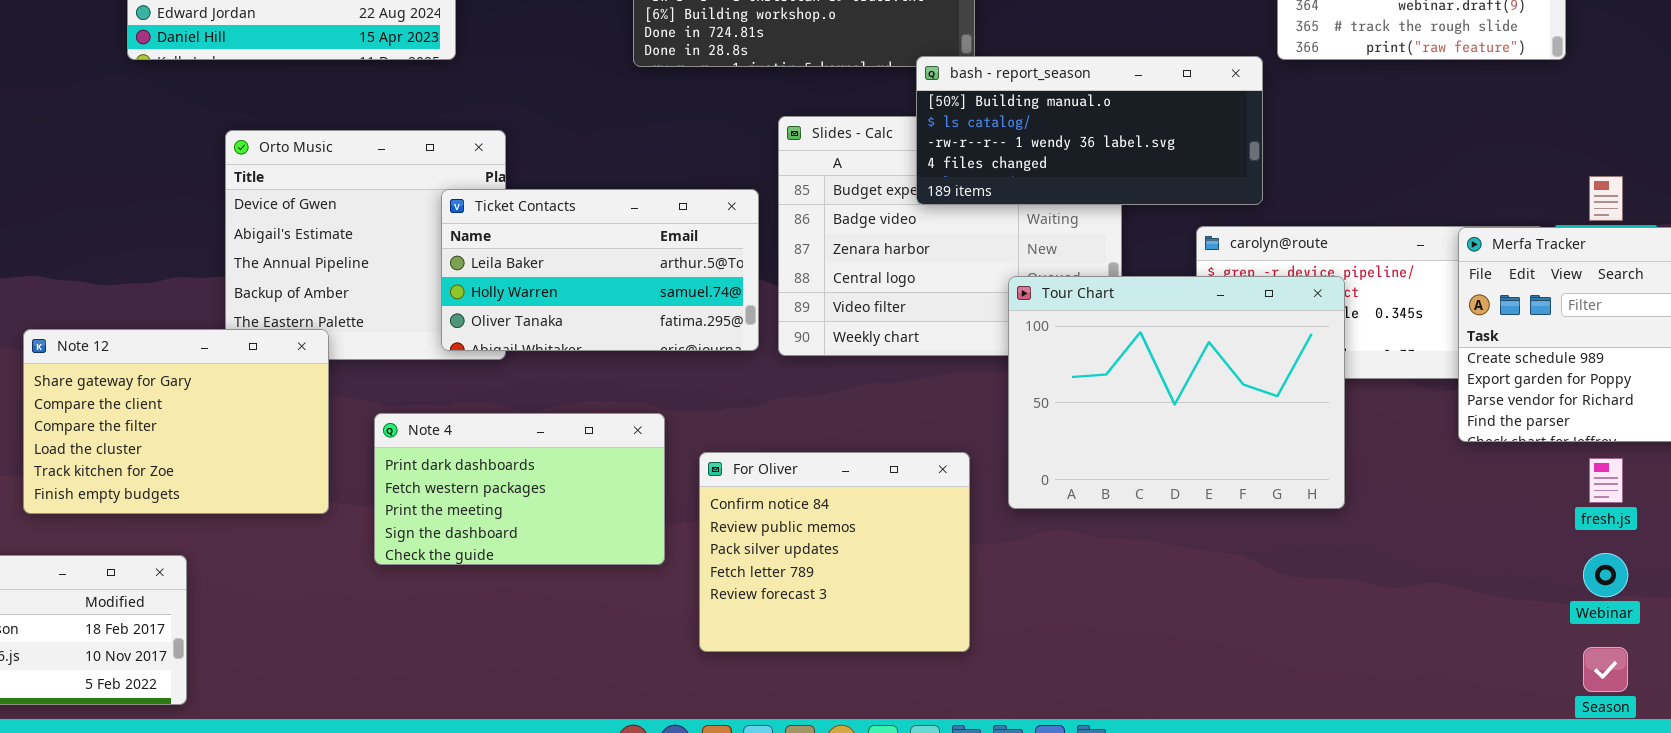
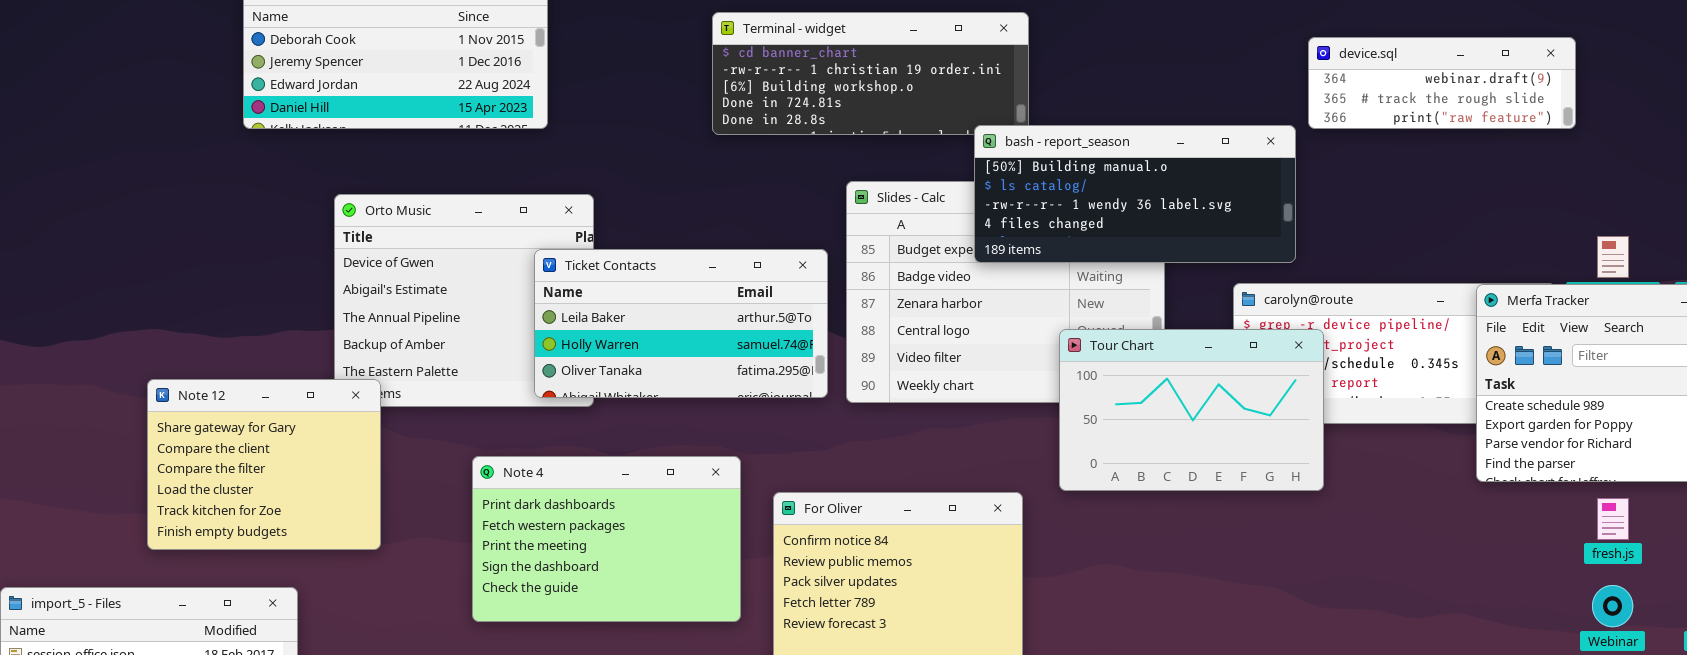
Tour Chart: [1008,276,1345,509] -> [1059,329,1324,491], resized
Note 12: [23,329,329,514] -> [147,379,381,550], resized
Note 4: [374,413,665,565] -> [472,456,741,622], resized

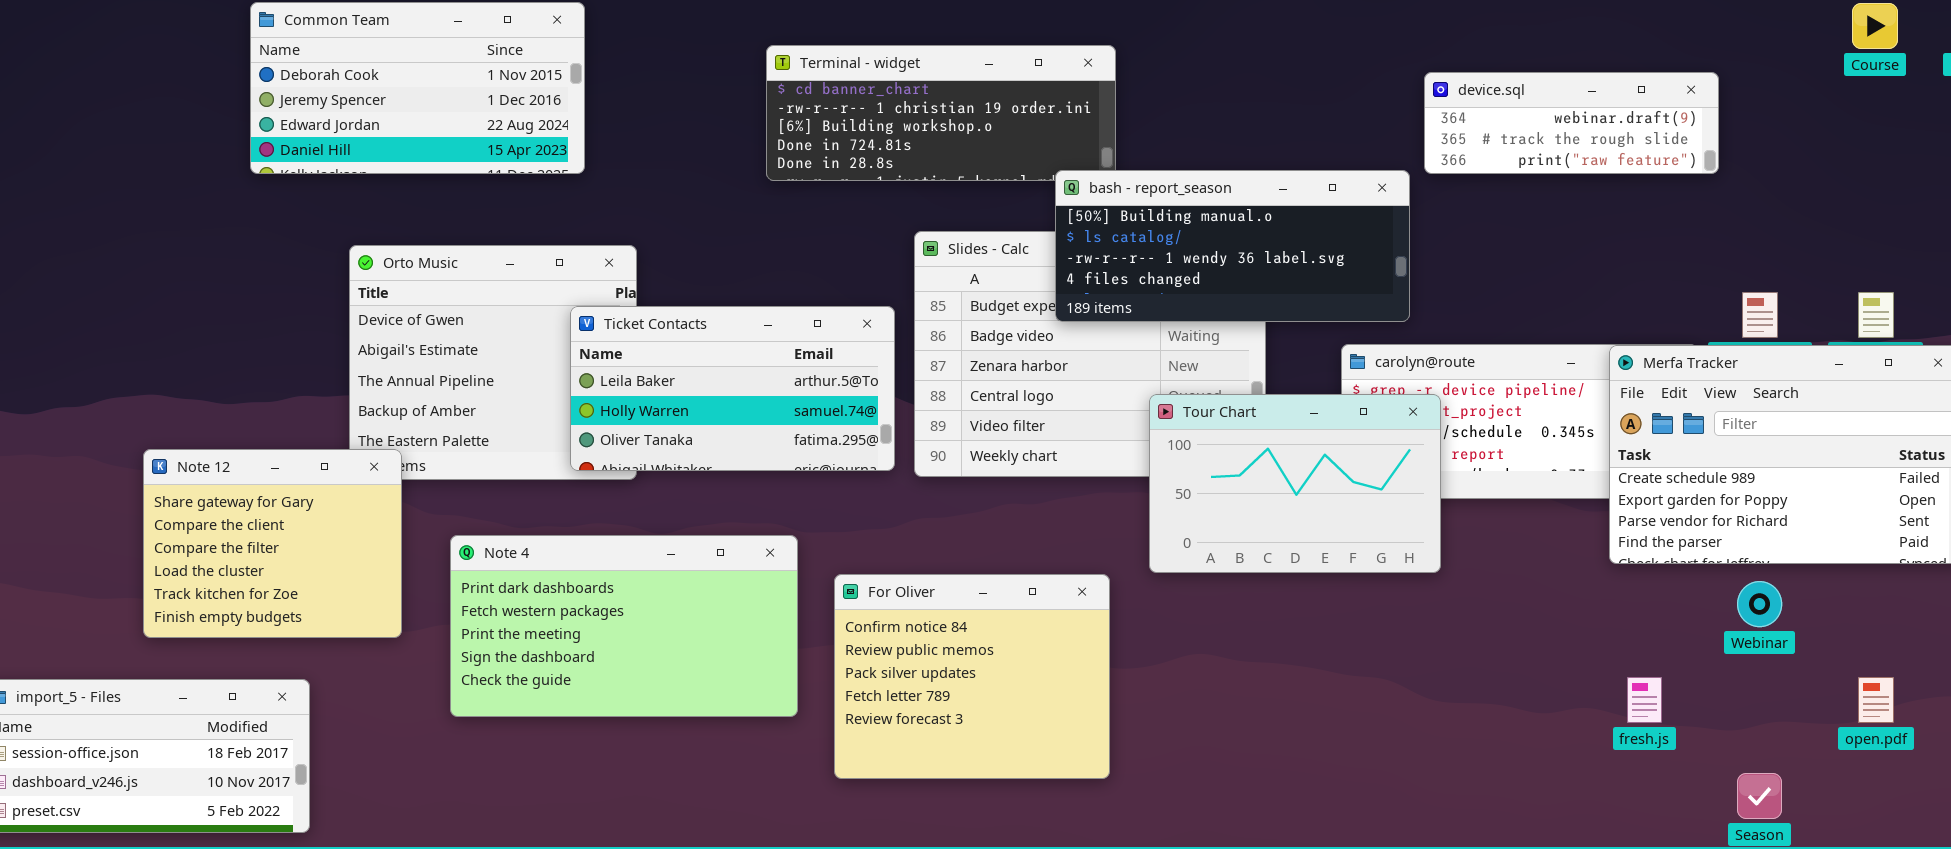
Note 4: [472,456,741,622] -> [450,535,798,717], resized
fresh.js: [1597,498,1629,540] -> [1627,677,1662,723], moved
Webinar: [1592,585,1633,627] -> [1737,581,1782,627], moved

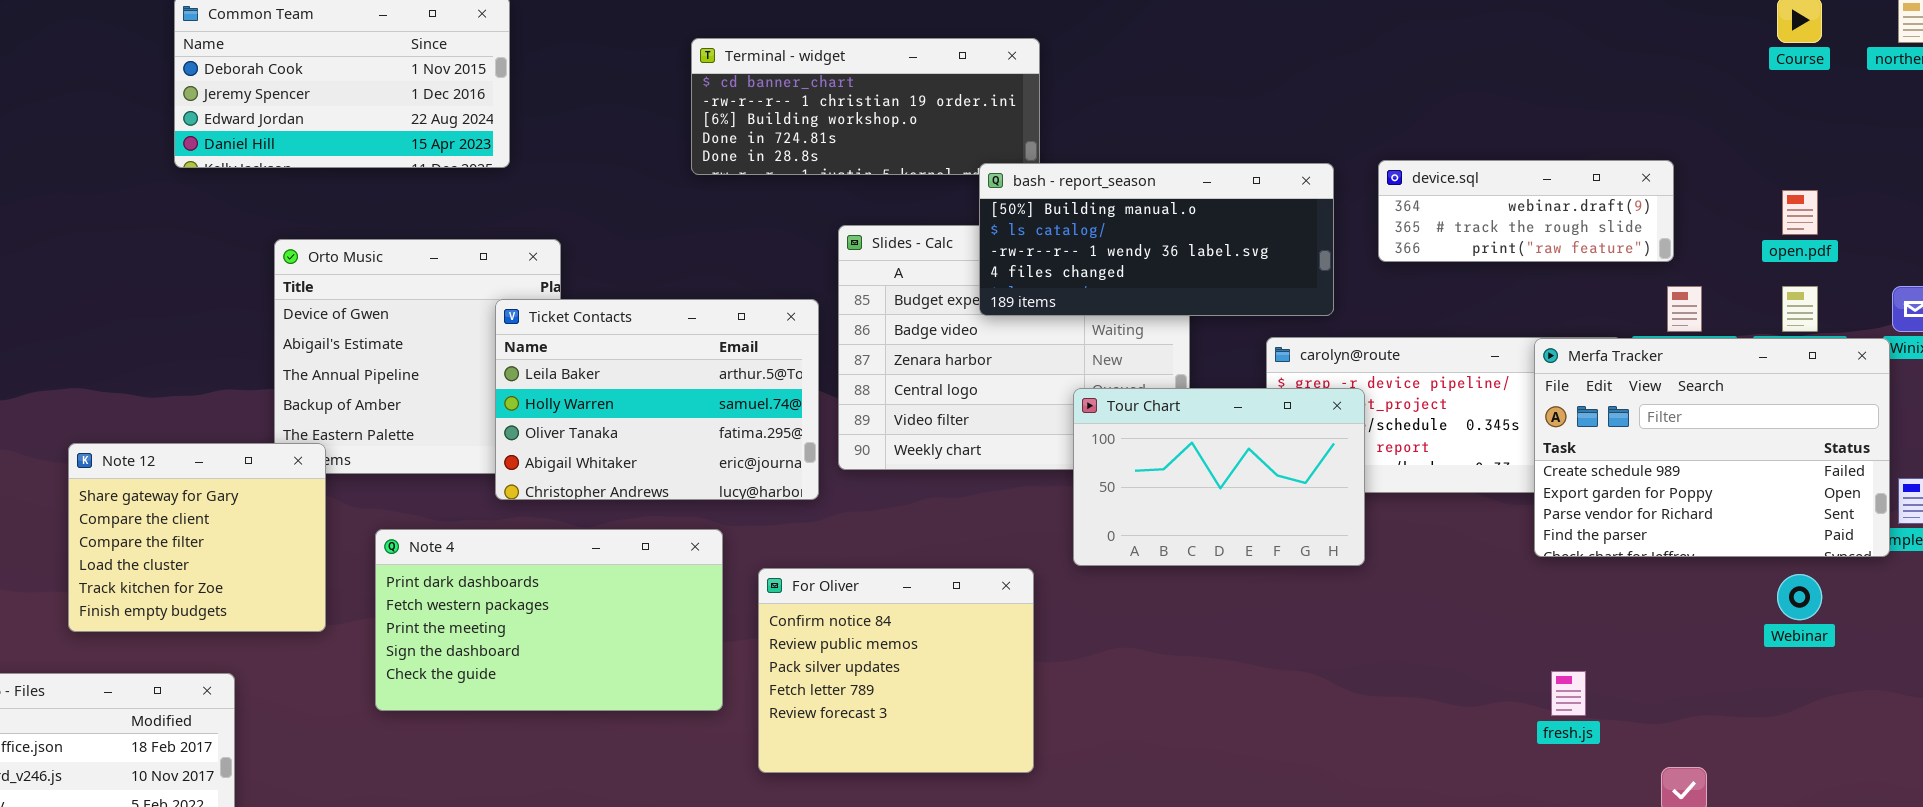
device.sql: [1424,72,1719,174] -> [1378,160,1674,262], moved
Ticket Contacts: [570,306,895,471] -> [495,299,819,500], resized
Webinar: [1737,581,1782,627] -> [1777,574,1822,620], moved
open.pdf: [1858,677,1894,723] -> [1782,190,1818,235], moved

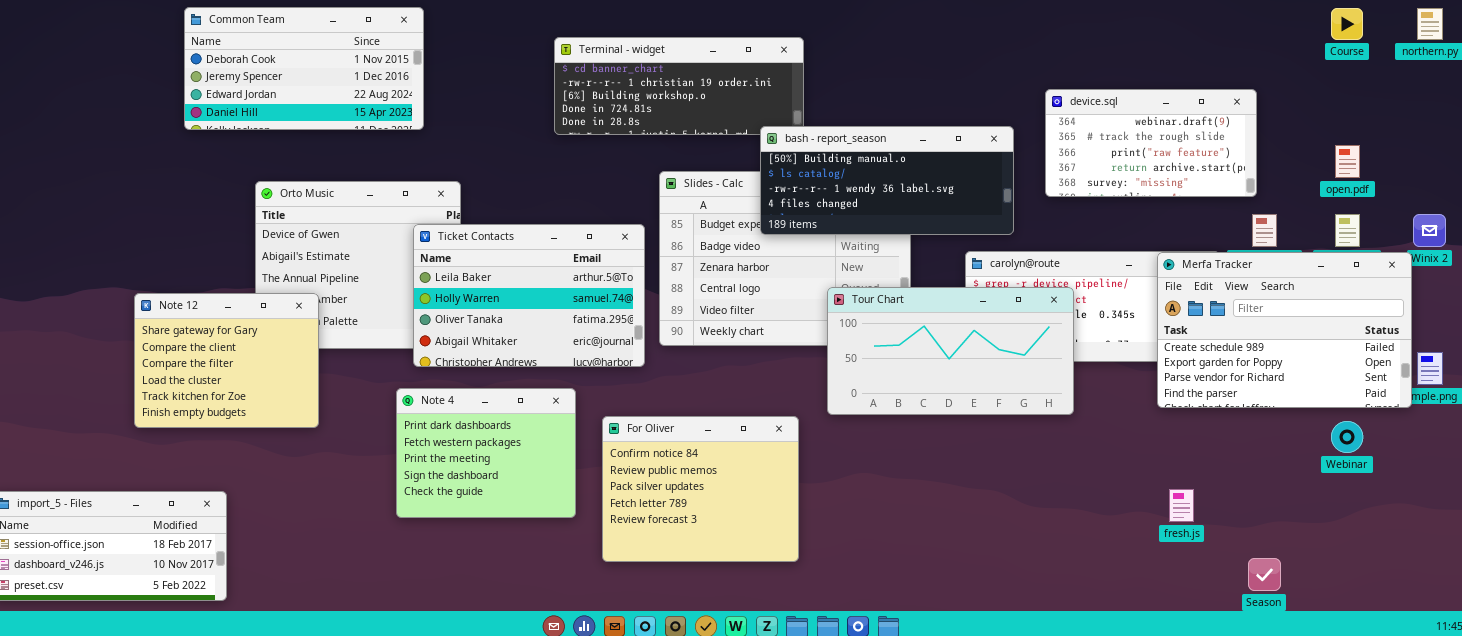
device.sql: [1378,160,1674,262] -> [1045,89,1257,197], resized
Tour Chart: [1073,388,1365,566] -> [827,287,1074,415], resized
Note 12: [68,443,326,632] -> [134,293,319,428], moved
Note 4: [375,529,723,711] -> [396,388,576,518], resized

